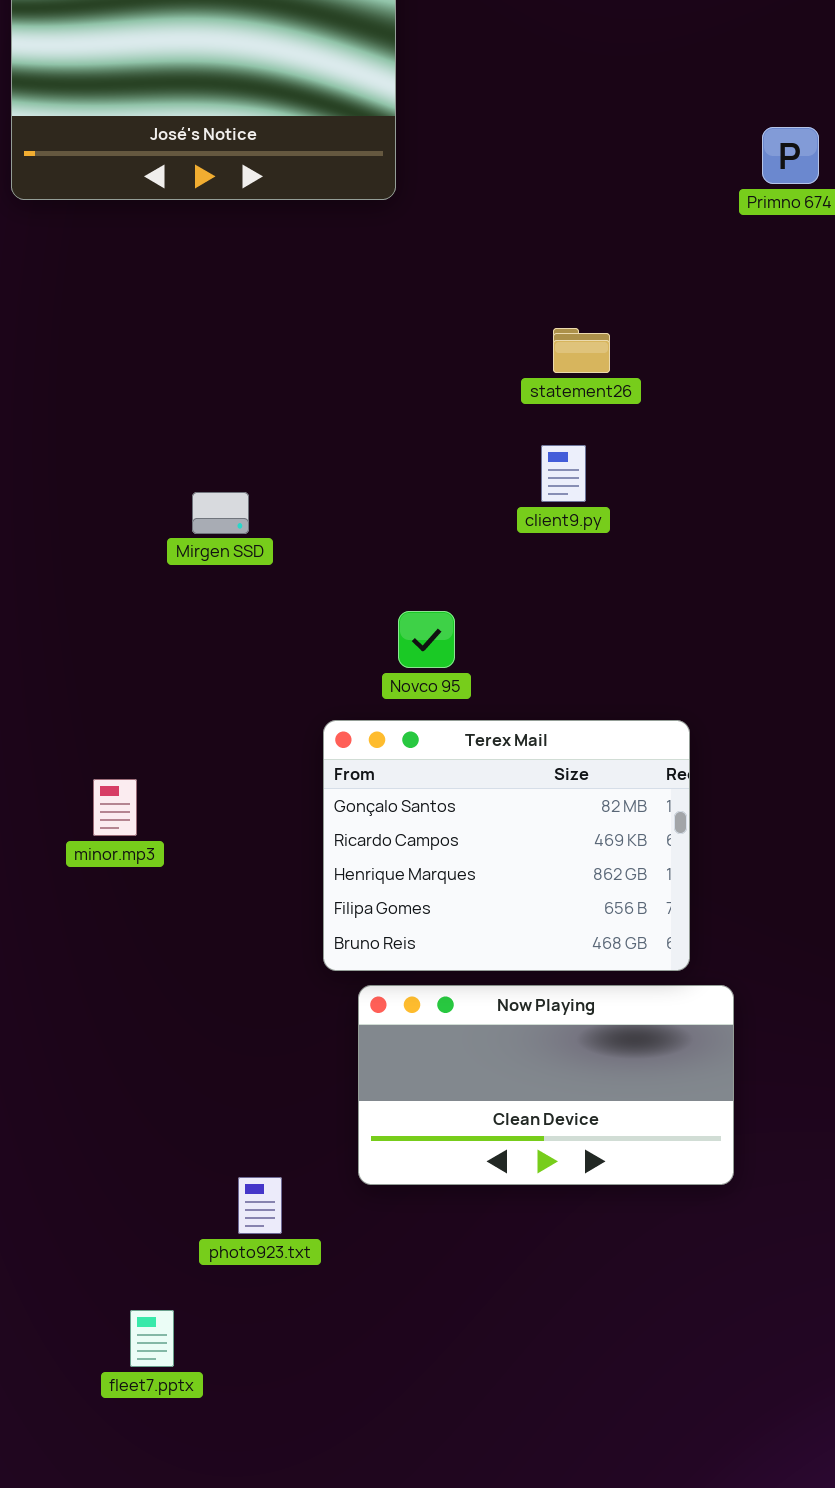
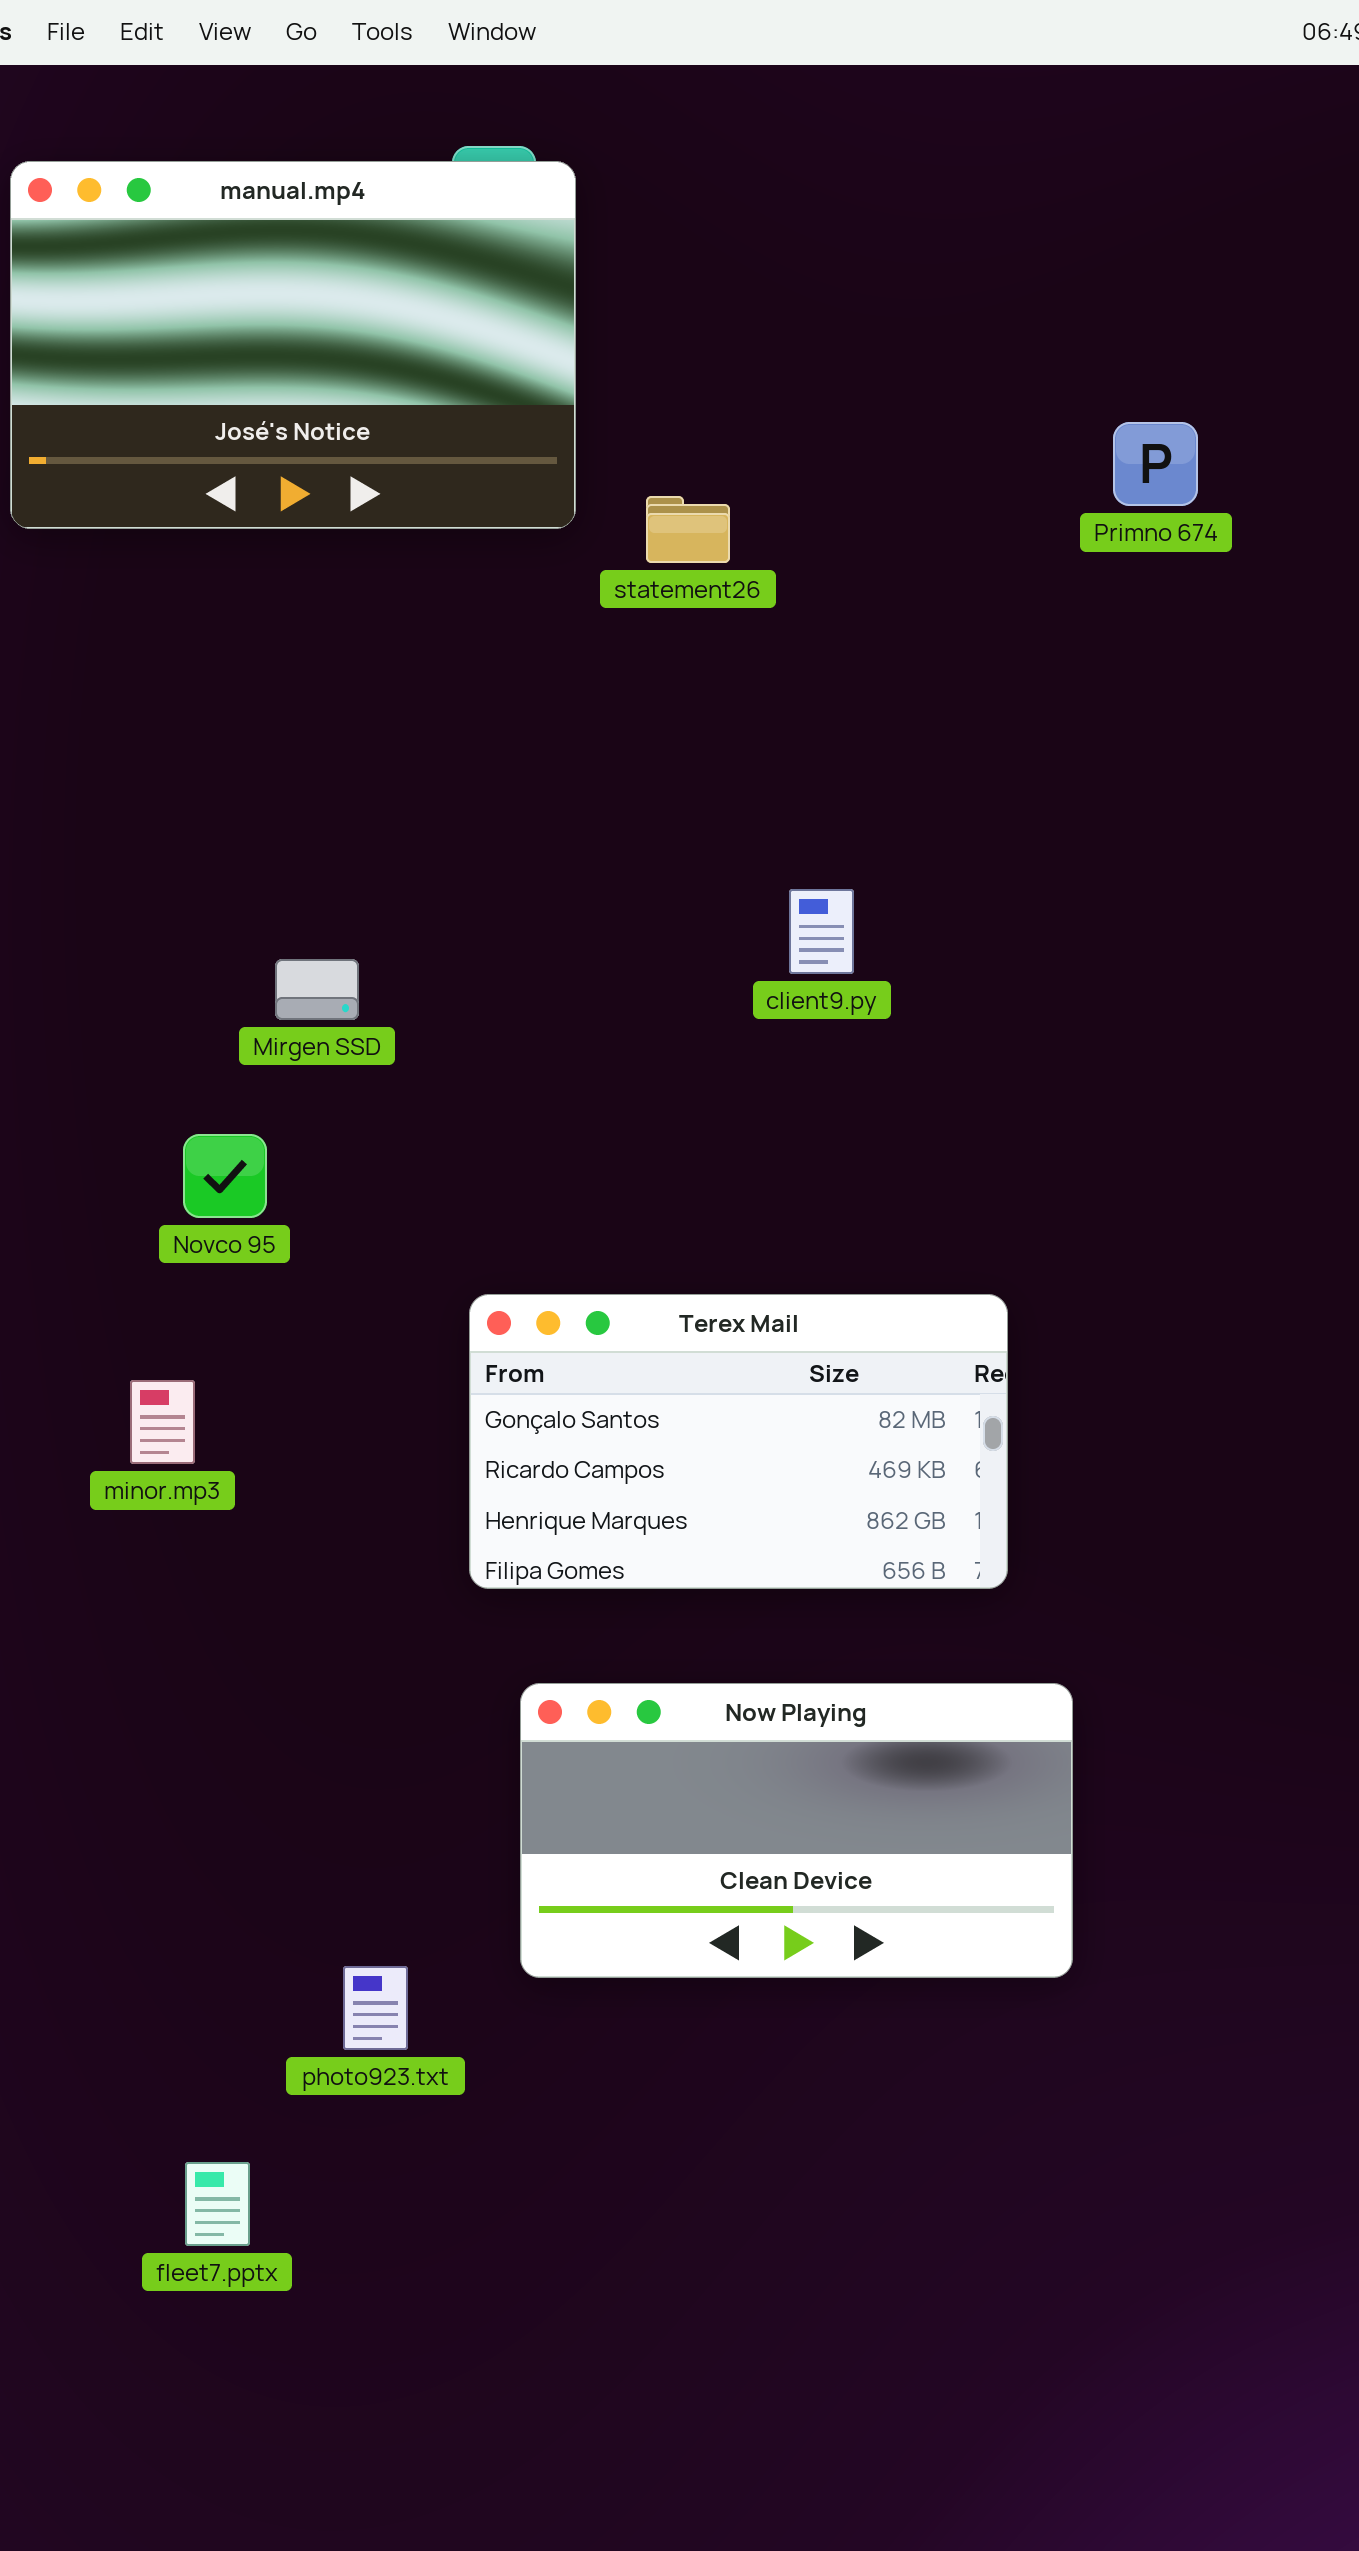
statement26: [553,328,610,373] -> [646,496,730,563], moved
Novco 95: [398,611,455,668] -> [183,1134,267,1218], moved
Terex Mail: [323,720,690,971] -> [469,1294,1008,1589], resized

